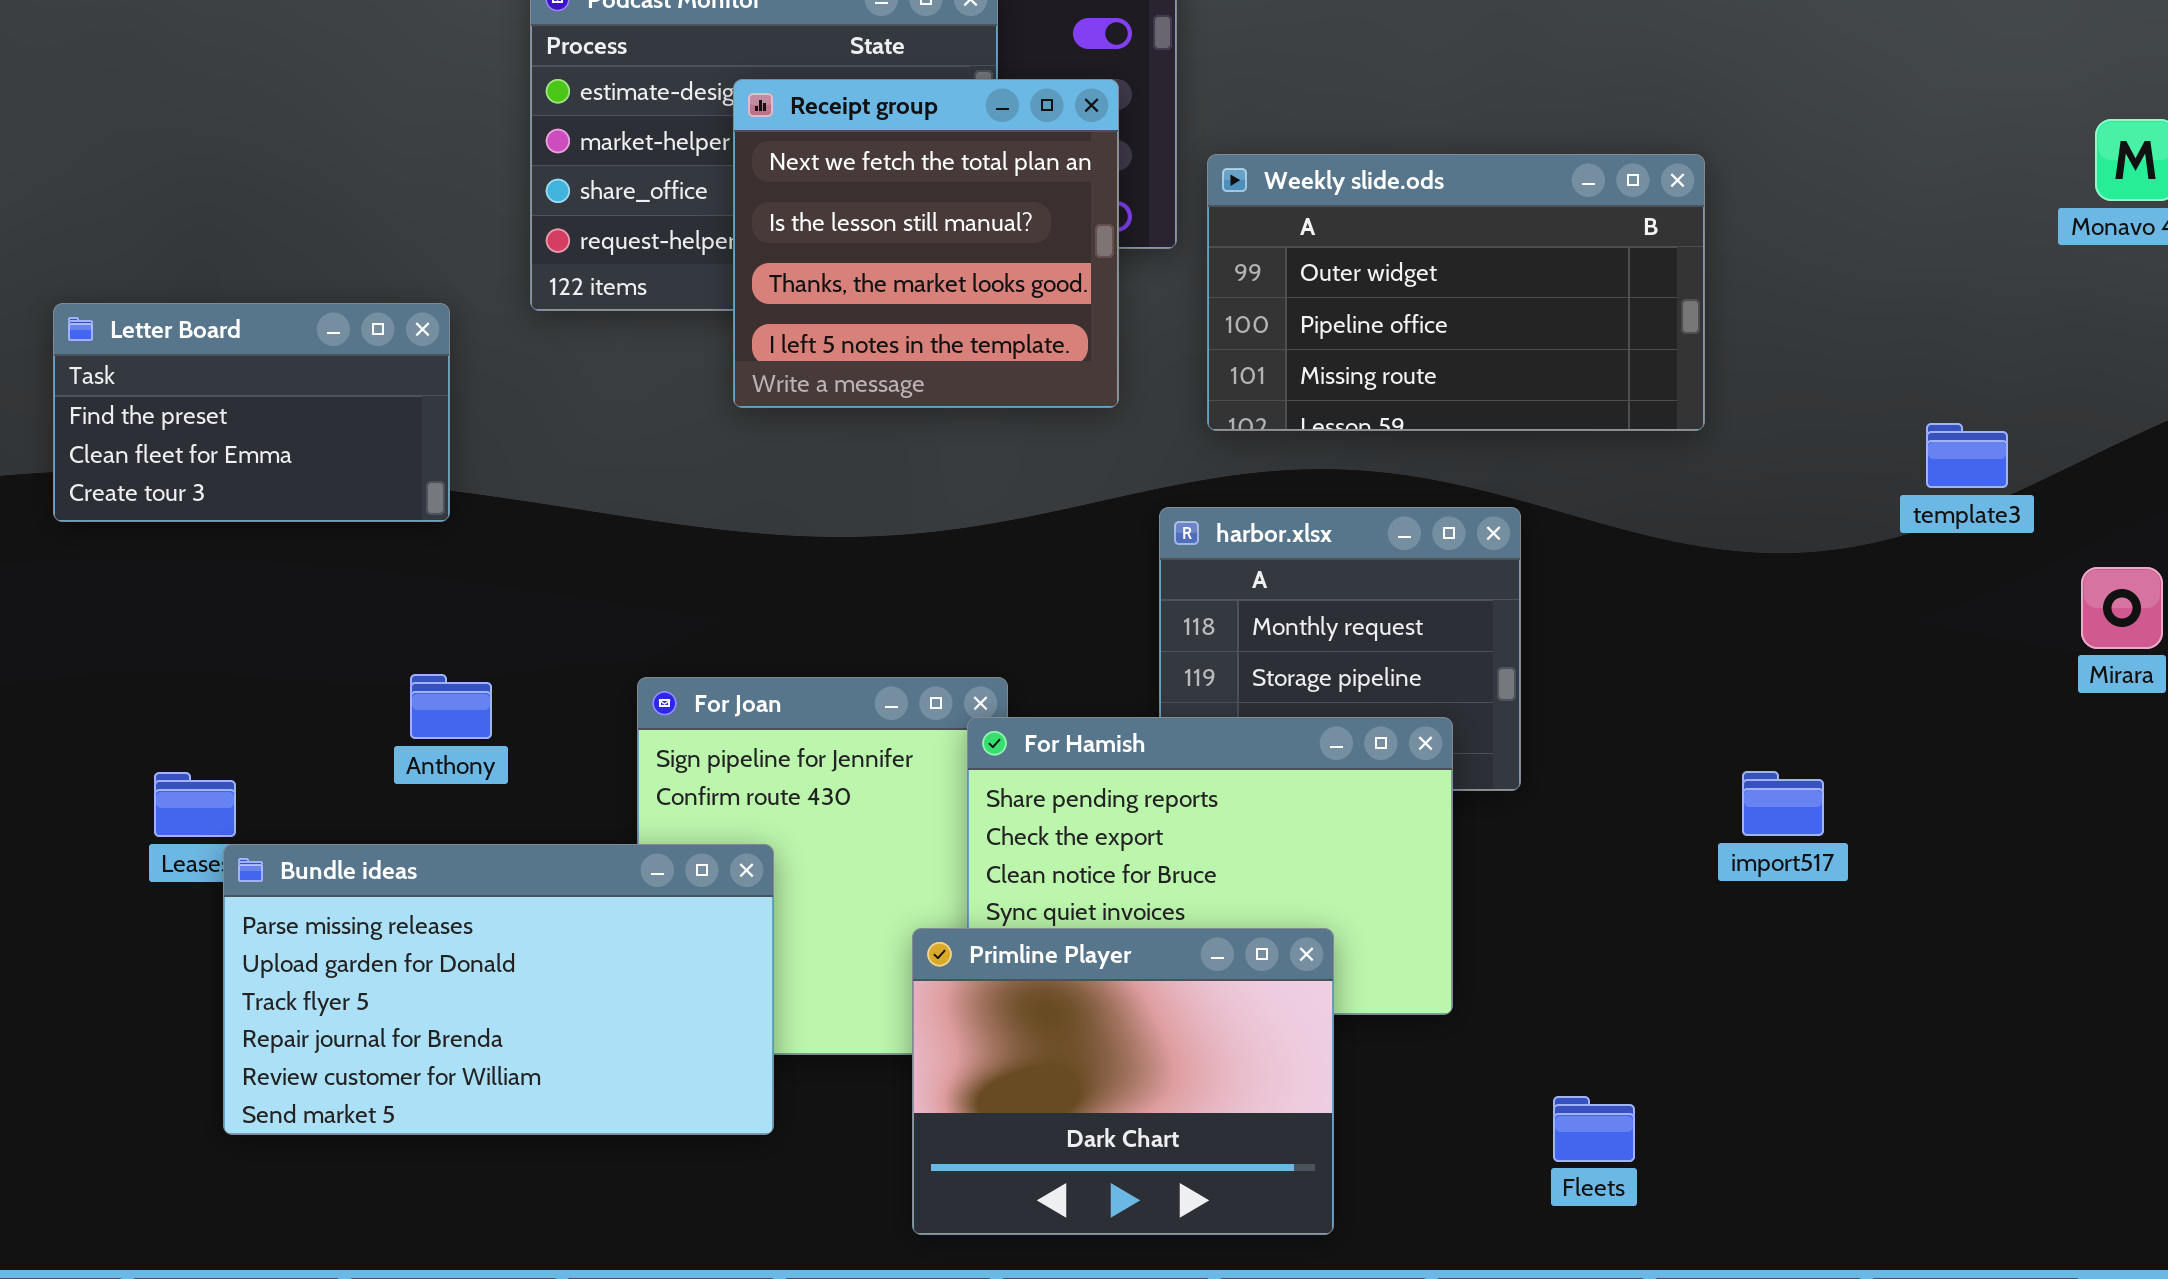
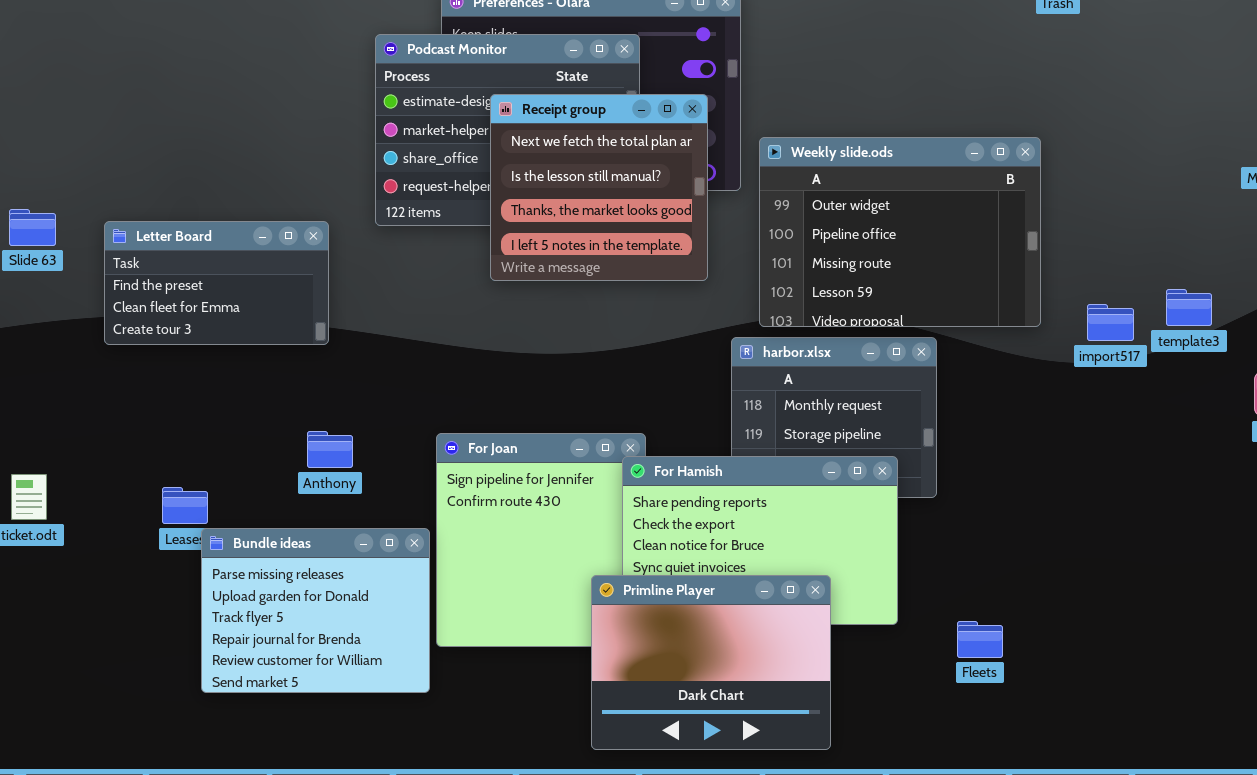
Weekly slide.ods: [1207,154,1705,431] -> [759,137,1041,327], resized
import517: [1742,771,1824,836] -> [1087,304,1134,341], moved
Bundle ideas: [223,844,774,1135] -> [201,528,430,693], resized
Fleets: [1553,1096,1635,1162] -> [957,621,1003,658], moved

